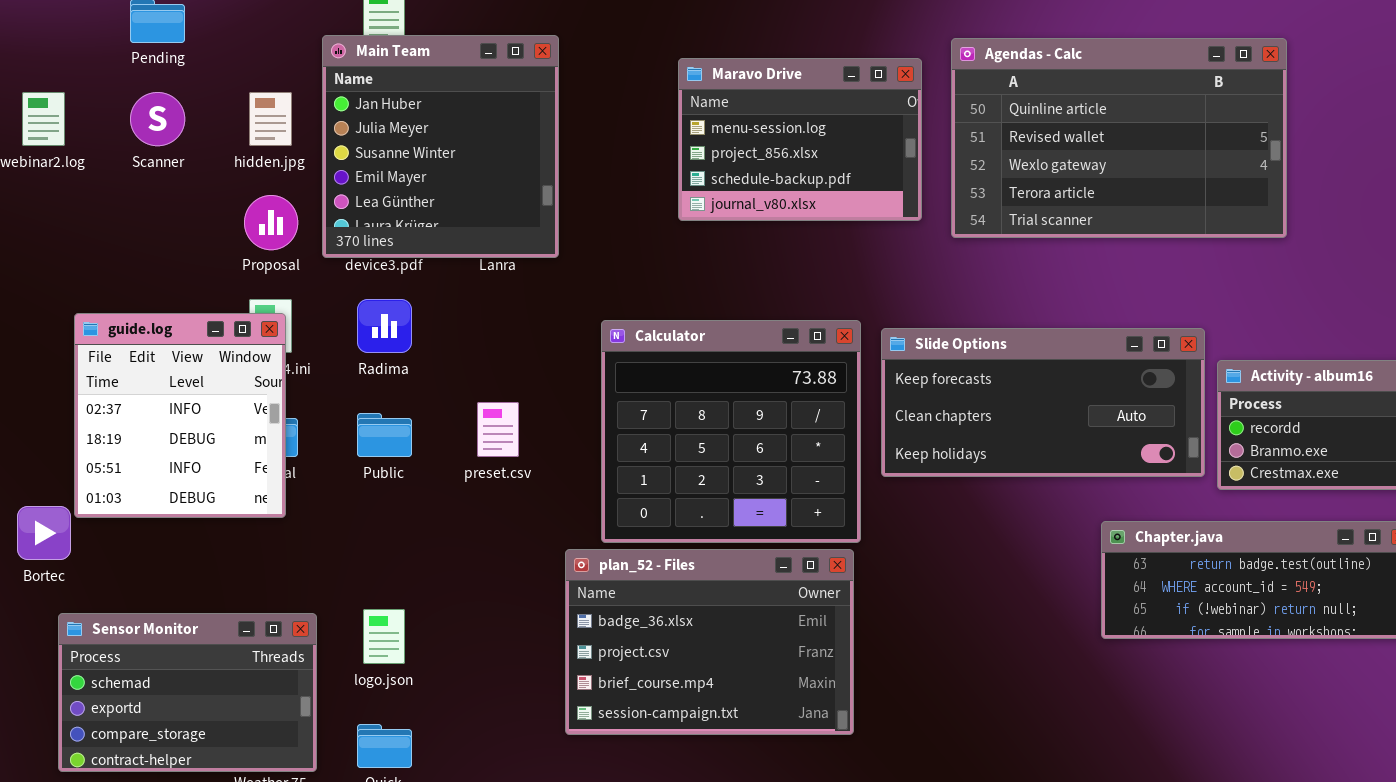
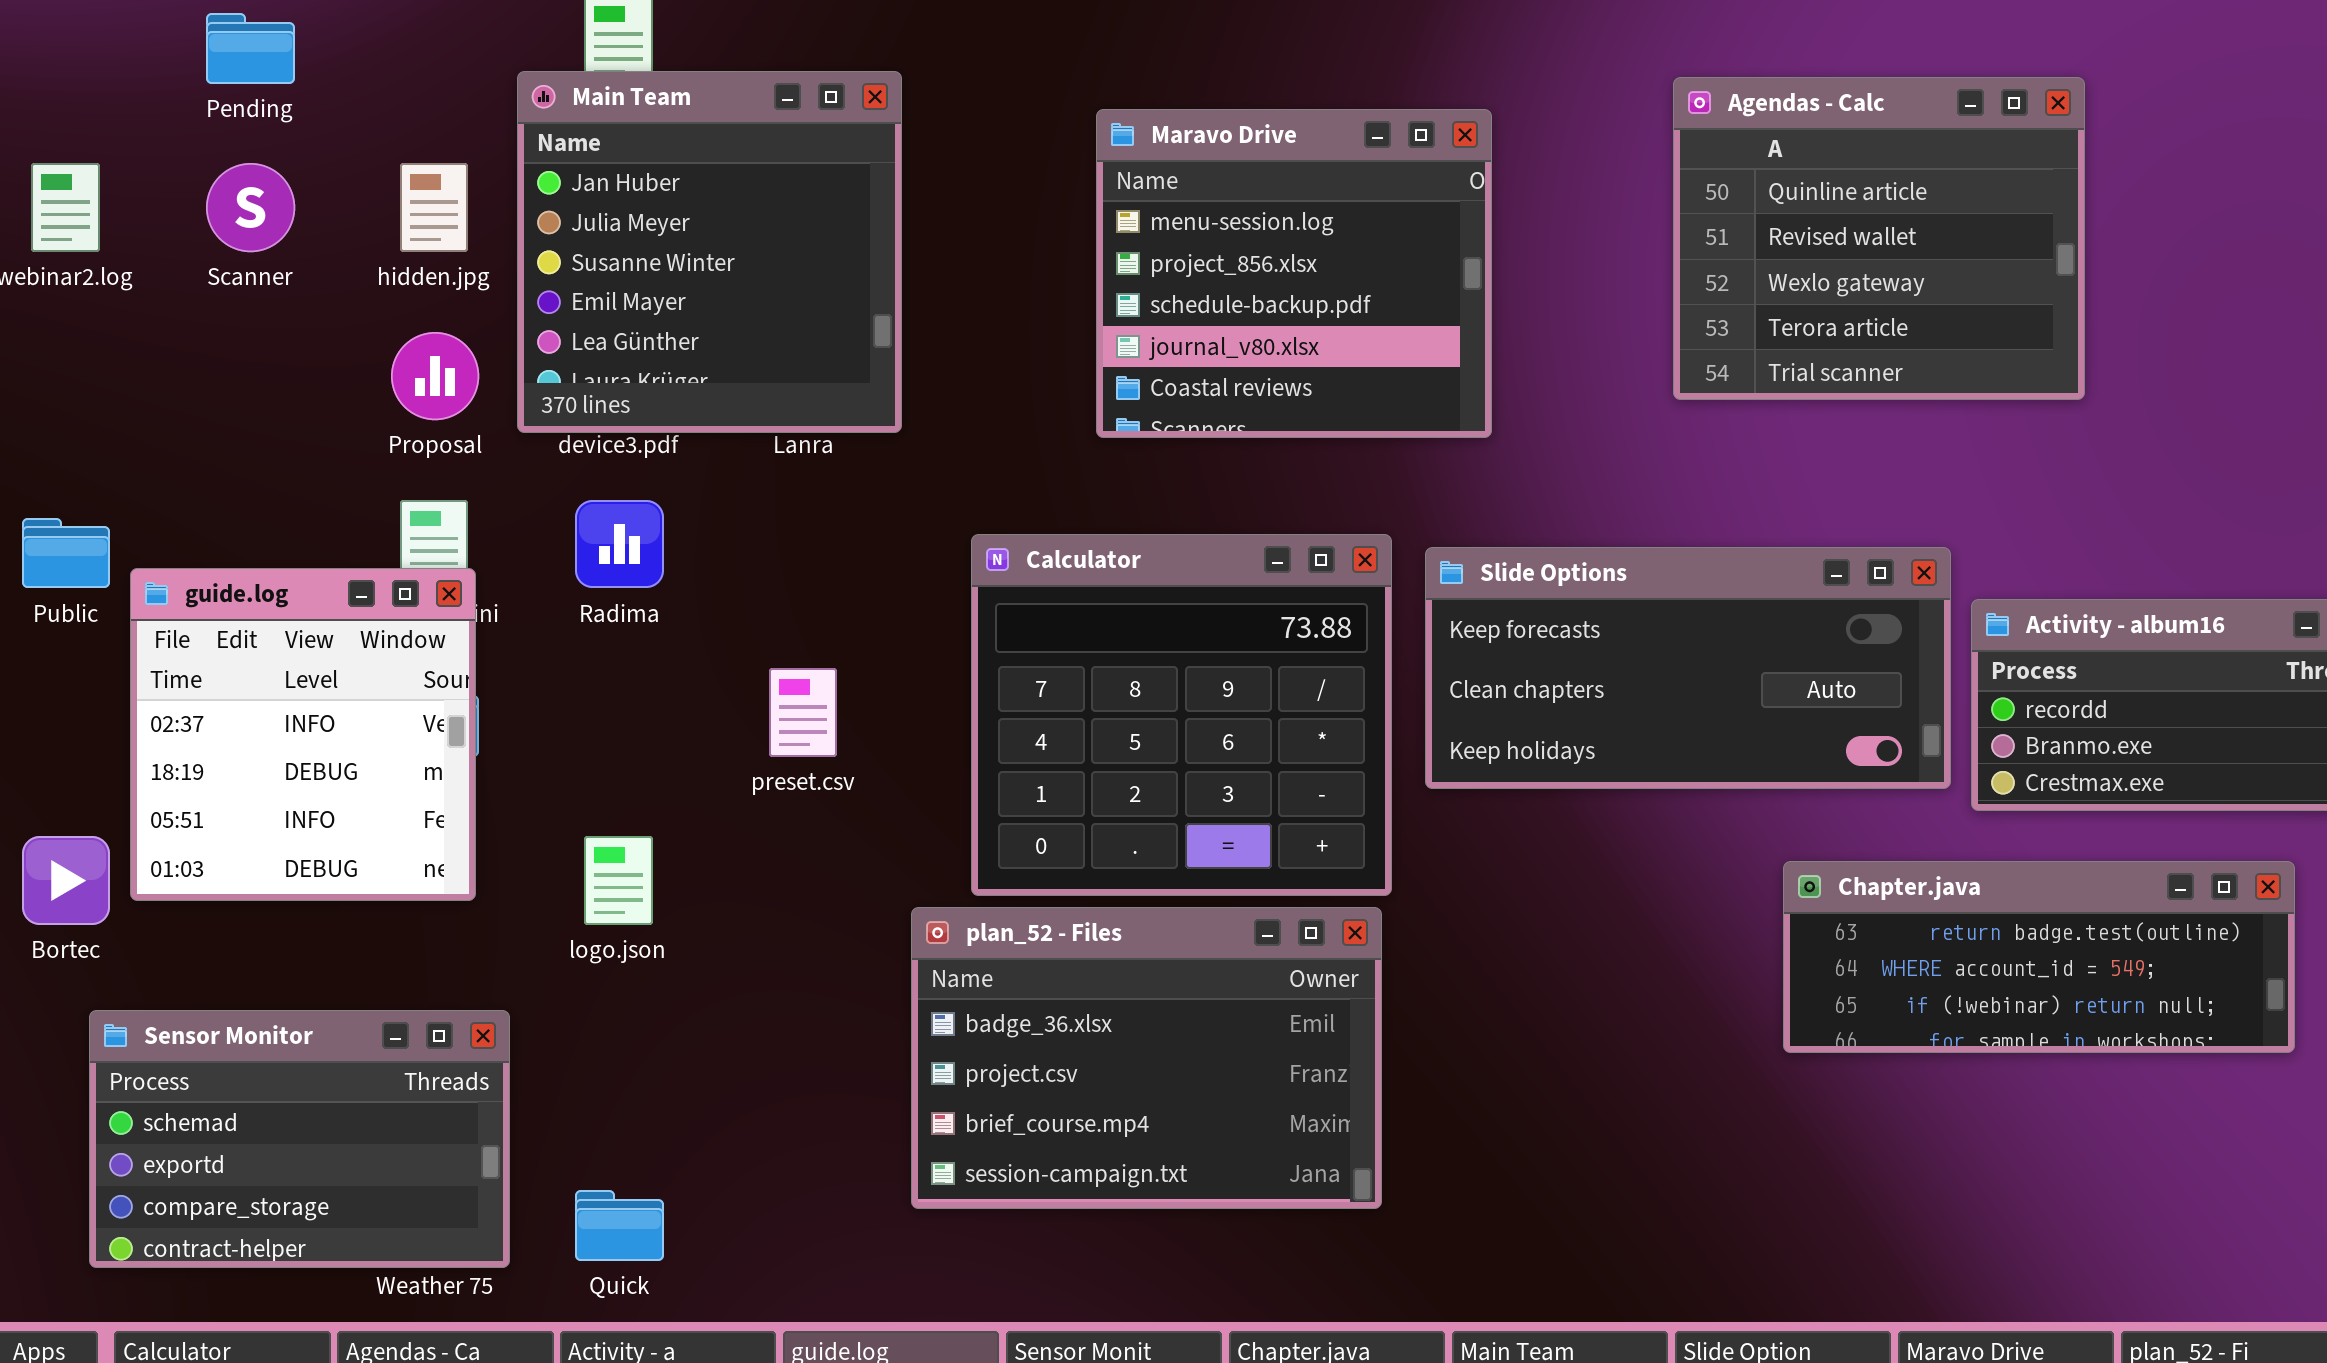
Agendas - Calc: [951,38,1287,238] -> [1673,77,2085,400], resized
Maravo Drive: [678,58,922,221] -> [1096,109,1492,438], resized
guide.log: [74,313,286,518] -> [130,568,476,901], moved
Public: [357,413,412,457] -> [22,518,110,588], moved
logo.json: [363,609,405,664] -> [584,836,653,925], moved

